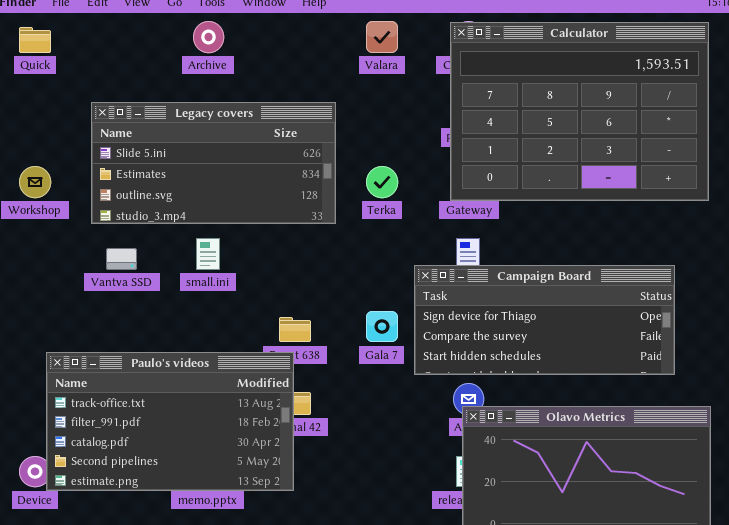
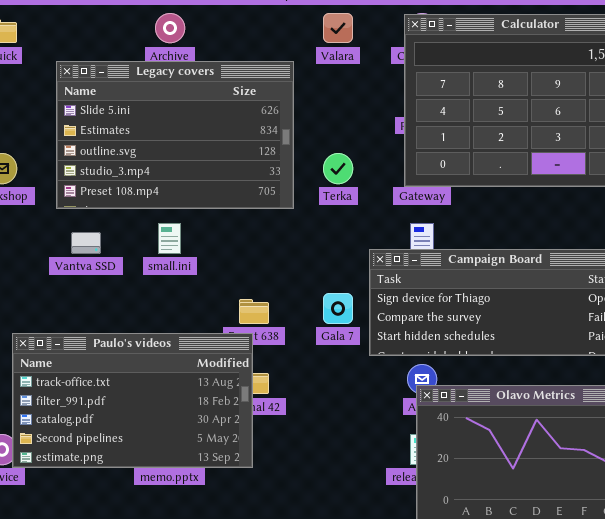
Legacy covers: [91,102,336,224] -> [56,61,294,209], resized

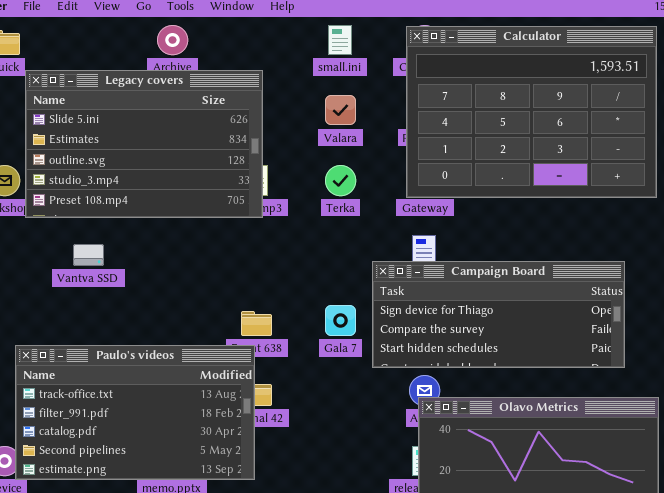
Valara: [323,13,353,43] -> [325,95,356,125], moved
Legacy covers: [56,61,294,209] -> [25,70,263,218], moved
small.ini: [158,223,181,254] -> [328,25,352,55], moved

